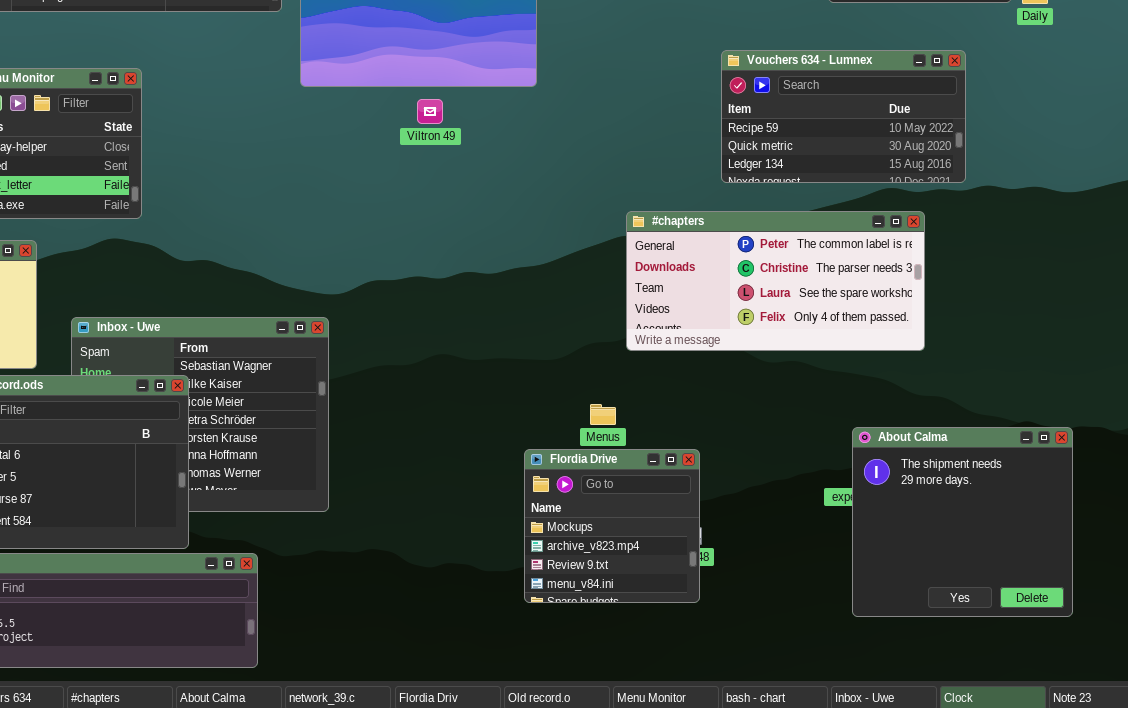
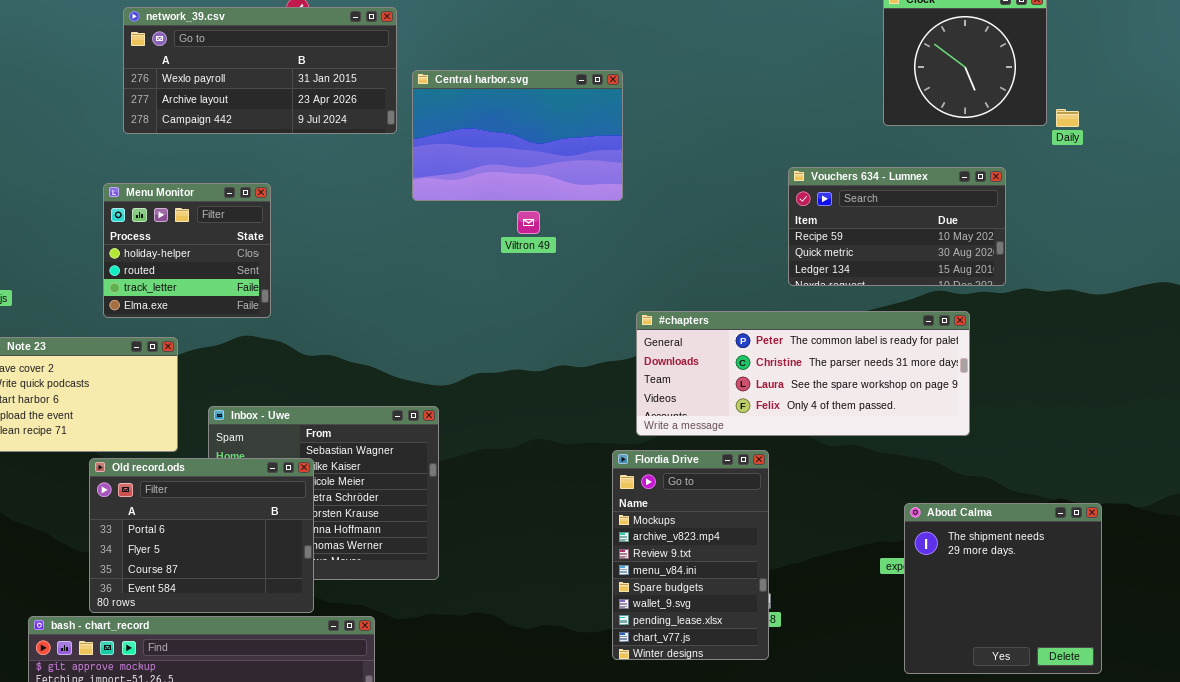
#chapters: [626,211,925,351] -> [636,311,970,436], resized
Flordia Drive: [524,449,700,603] -> [612,450,769,660], resized

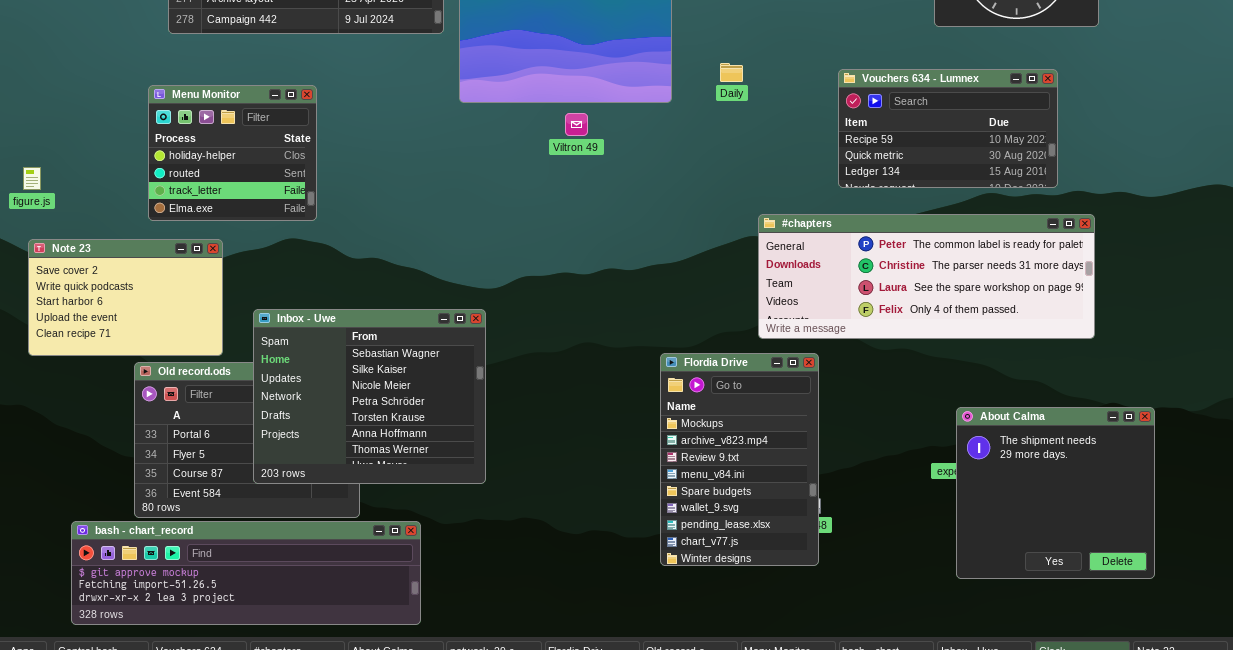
Daily: [1056,109,1079,127] -> [720,63,743,82], moved
#chapters: [636,311,970,436] -> [758,214,1095,339], moved
Inbox - Uwe: [208,406,439,580] -> [253,309,486,484], raised

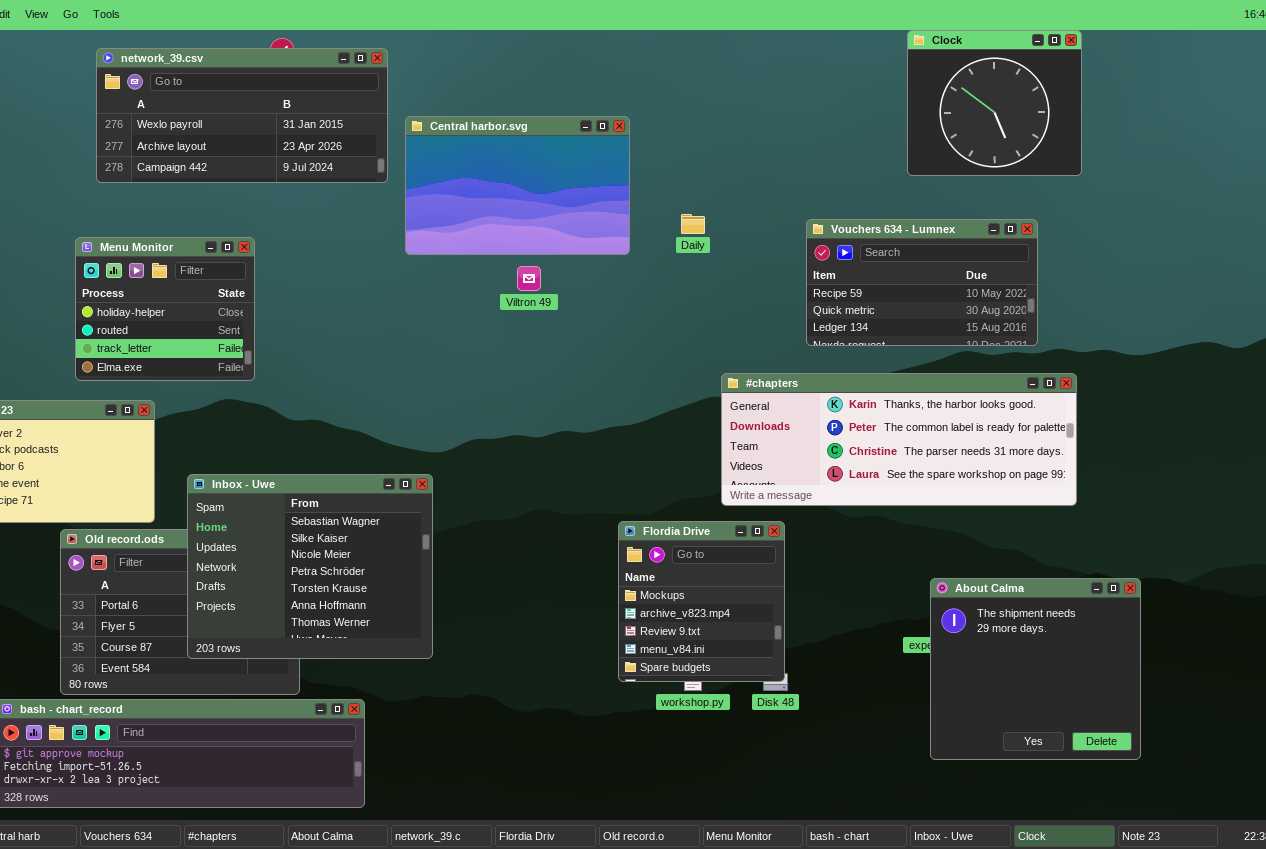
#chapters: [758,214,1095,339] -> [721,373,1077,506], scrolled up 1 row
Flordia Drive: [660,353,819,566] -> [618,521,785,682], resized

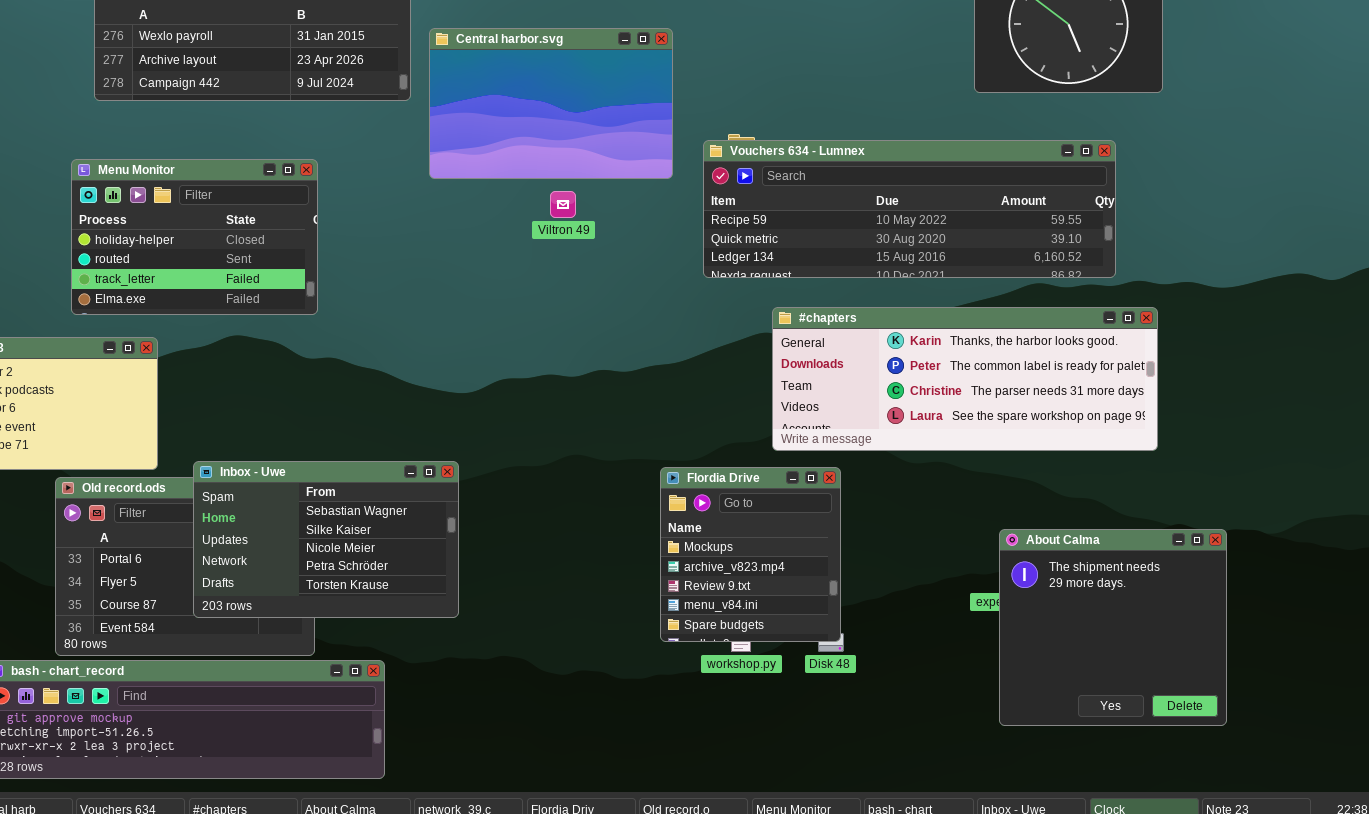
Vouchers 634 - Lumnex: [806,219,1038,346] -> [703,140,1116,278], resized
Menu Monitor: [75,237,255,381] -> [71,159,318,315], resized
Inbox - Uwe: [187,474,433,659] -> [193,461,459,618], resized

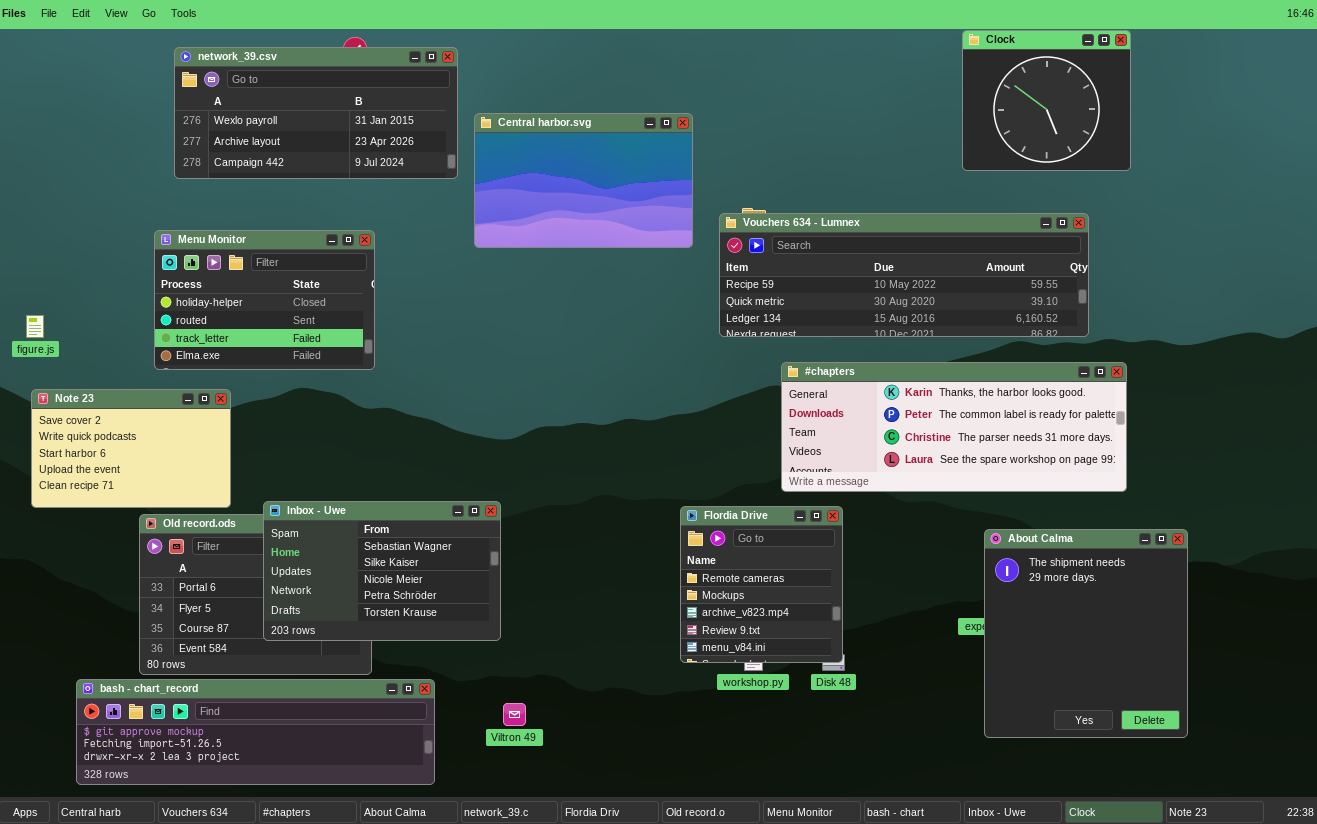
Viltron 49: [550,191,576,218] -> [503,703,526,726], moved
Flordia Drive: [660,467,841,642] -> [680,506,843,663], scrolled up 1 row
About Calma: [999,529,1227,726] -> [984,529,1188,738], resized

